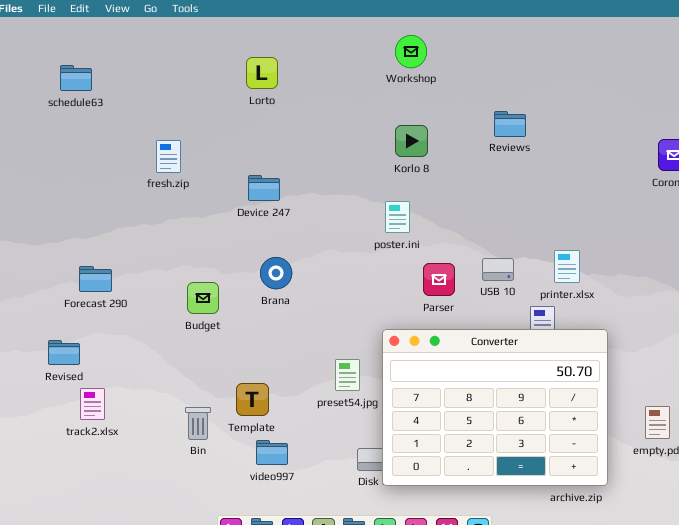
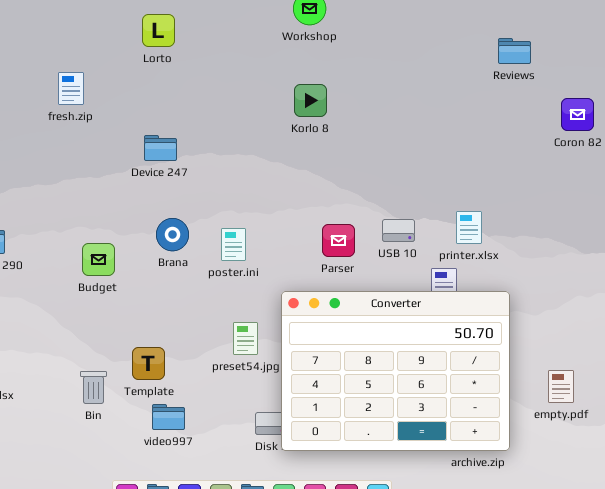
Reviews: [494,111,526,137] -> [498,38,531,64], moved
fresh.zip: [156,140,181,173] -> [58,72,84,105], moved
poster.ini: [385,201,410,233] -> [221,228,246,261], moved

